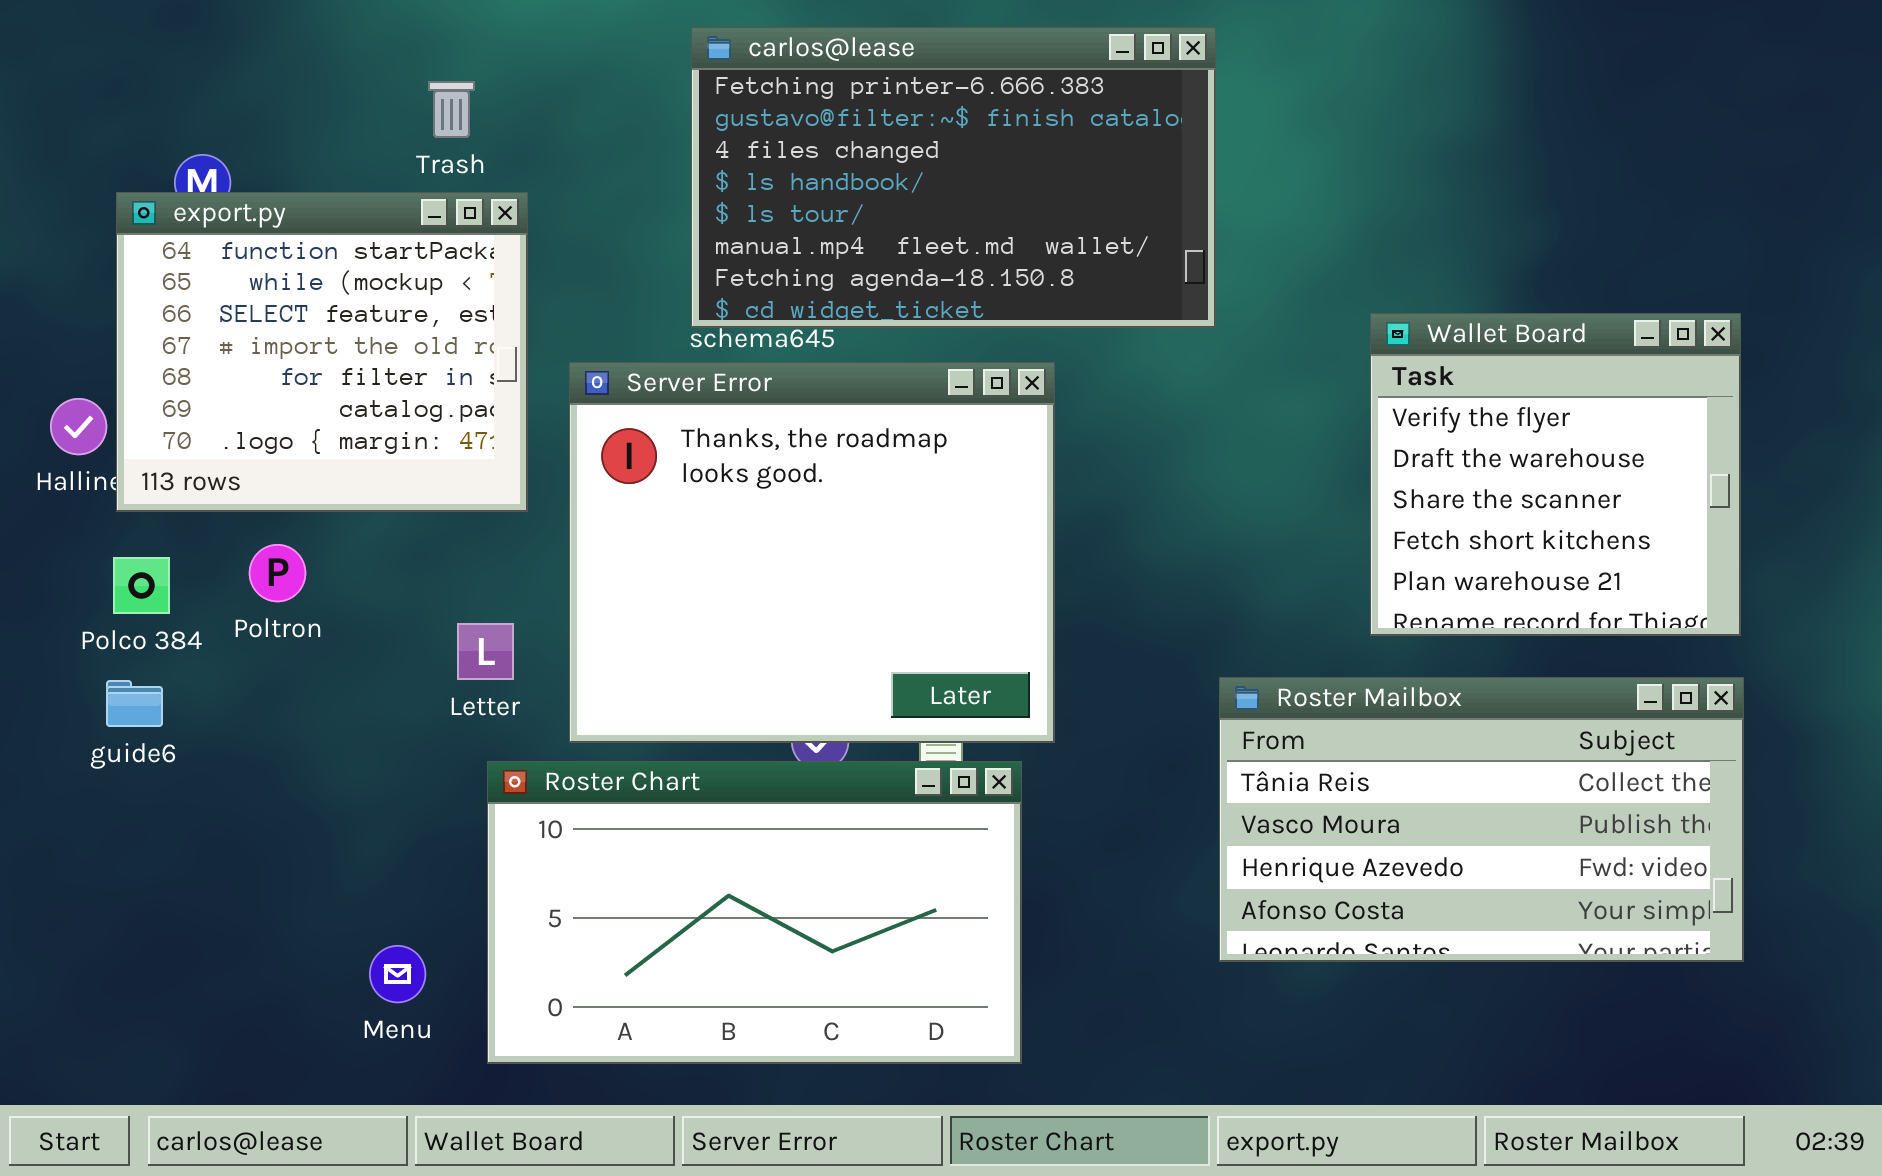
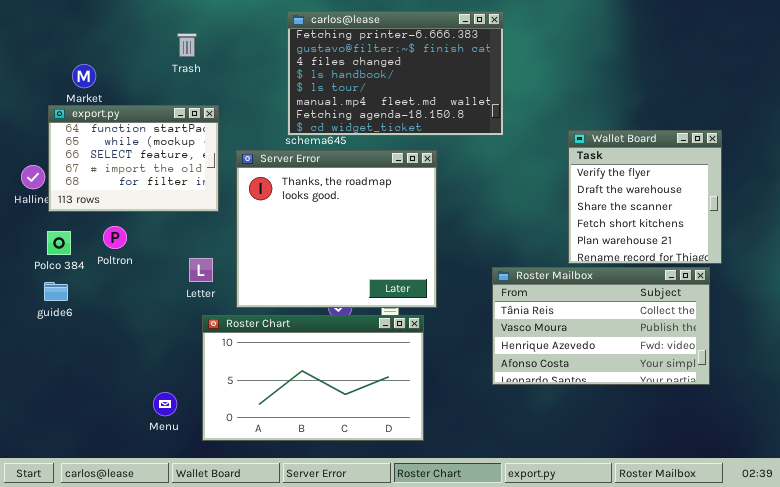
export.py: [116,192,528,512] -> [48,105,219,212], resized
Roster Mailbox: [1219,677,1744,962] -> [492,267,710,385], moved

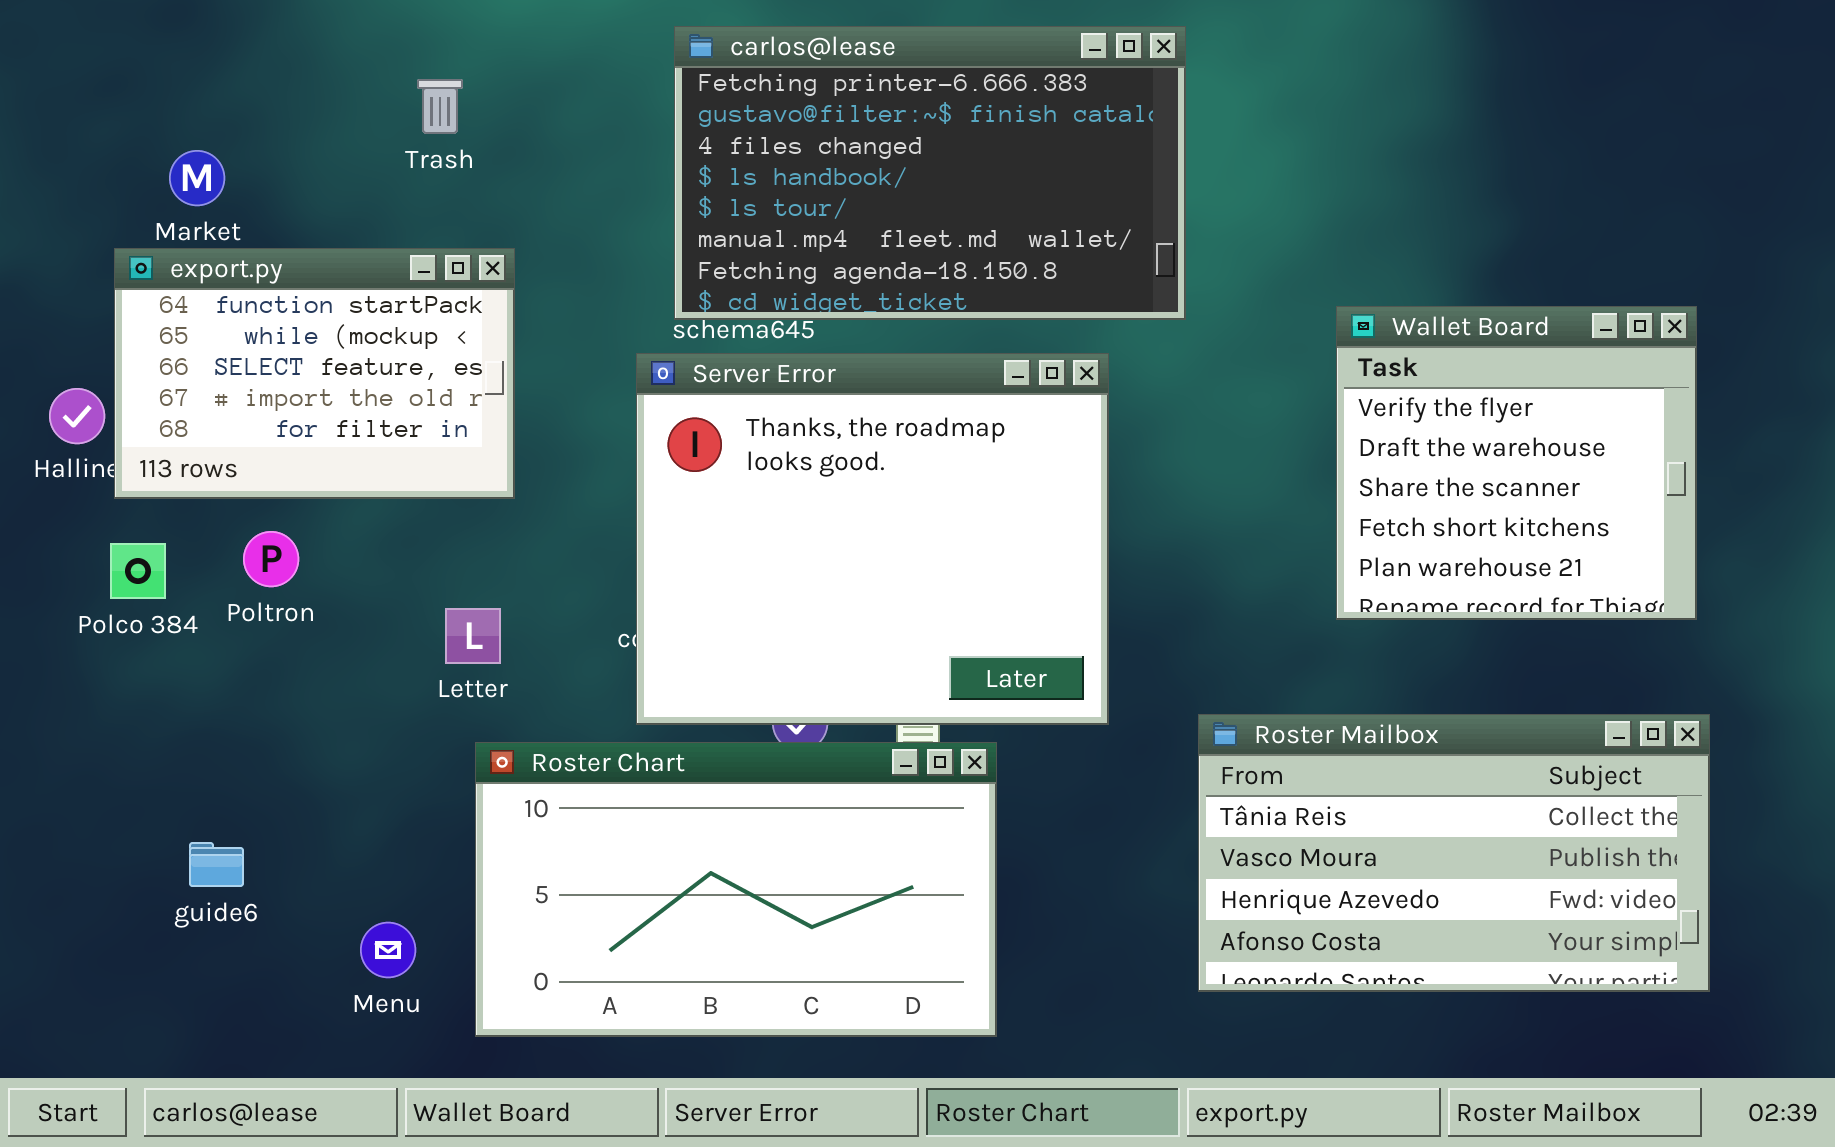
Server Error: [236,150,437,308] -> [636,353,1109,725], moved
Roster Mailbox: [492,267,710,385] -> [1198,714,1710,992], moved
guide6: [44,282,68,301] -> [189,842,244,887], moved

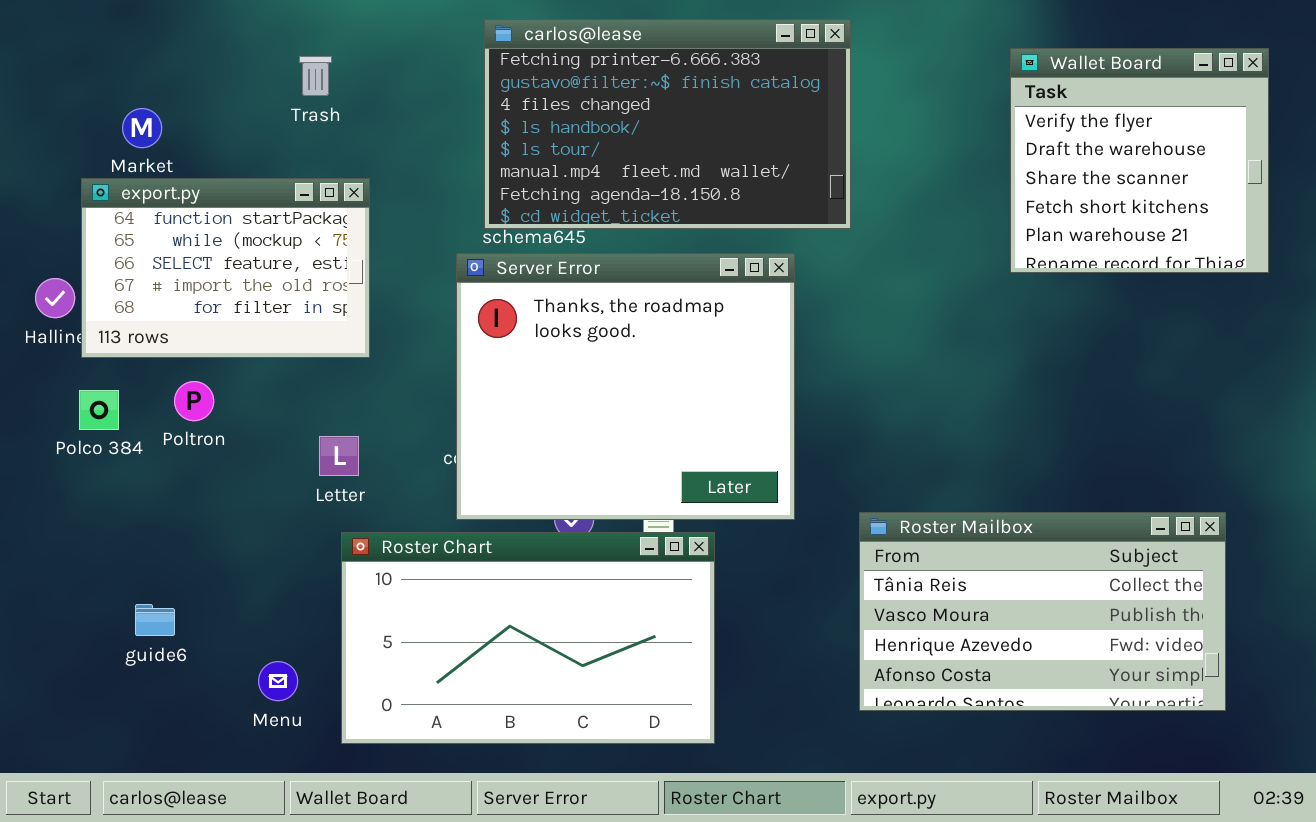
Wallet Board: [1336,306,1697,620] -> [1010,48,1269,273], moved

